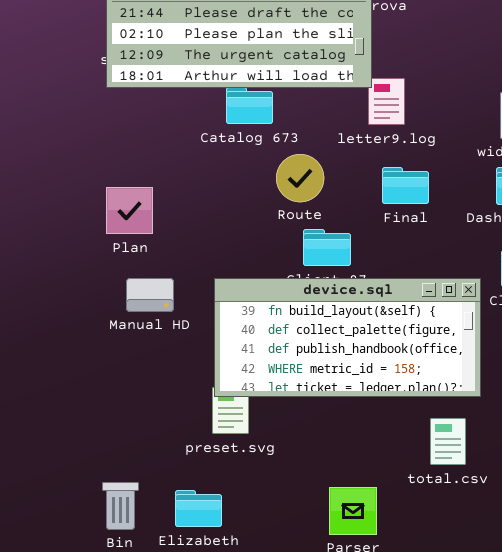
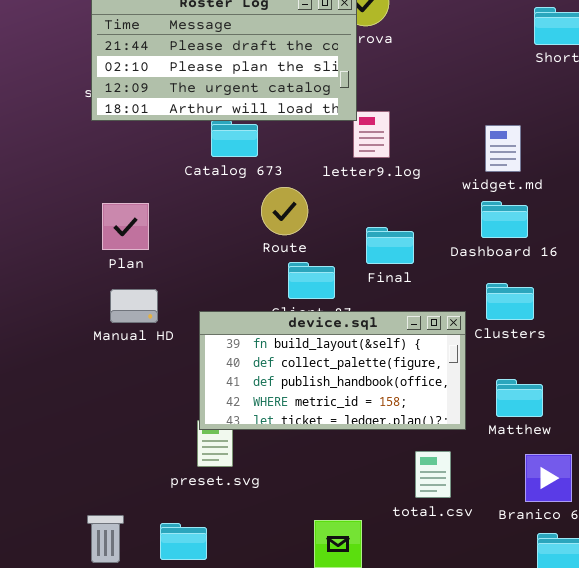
Final: [382,167,429,204] -> [366,227,414,264], moved
Plan: [106,187,153,234] -> [102,203,149,250], moved
Manual HD: [126,278,174,312] -> [110,289,158,323], moved

